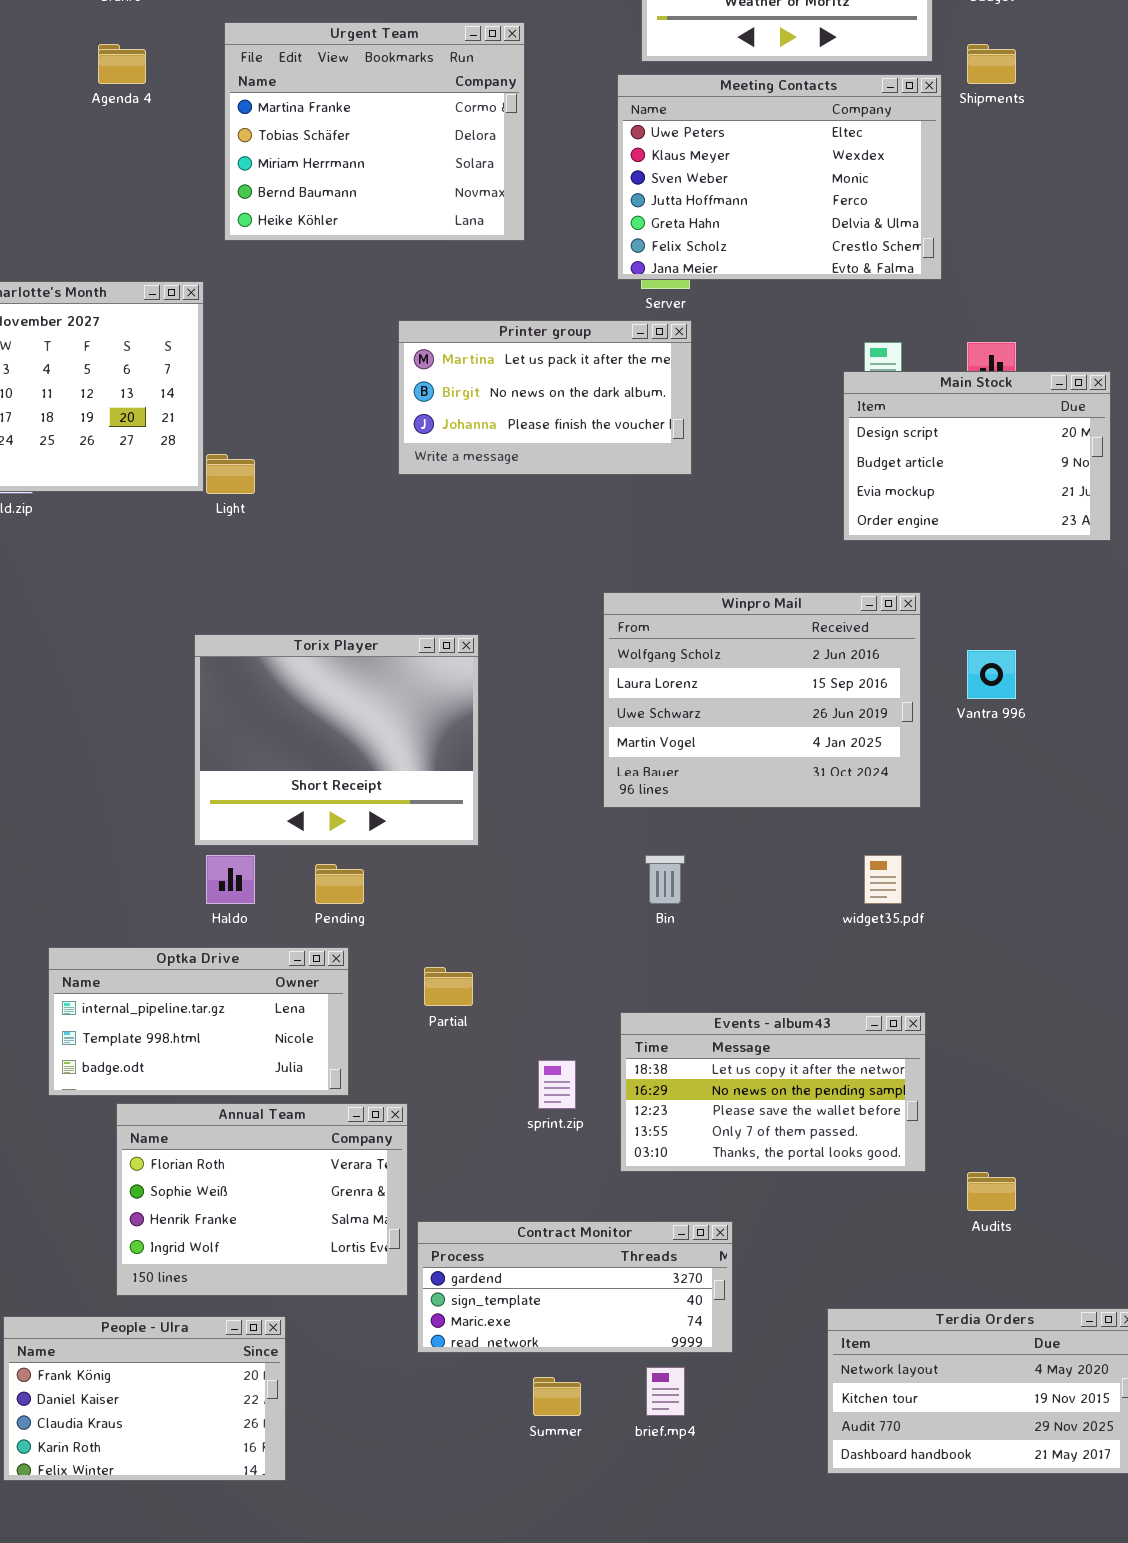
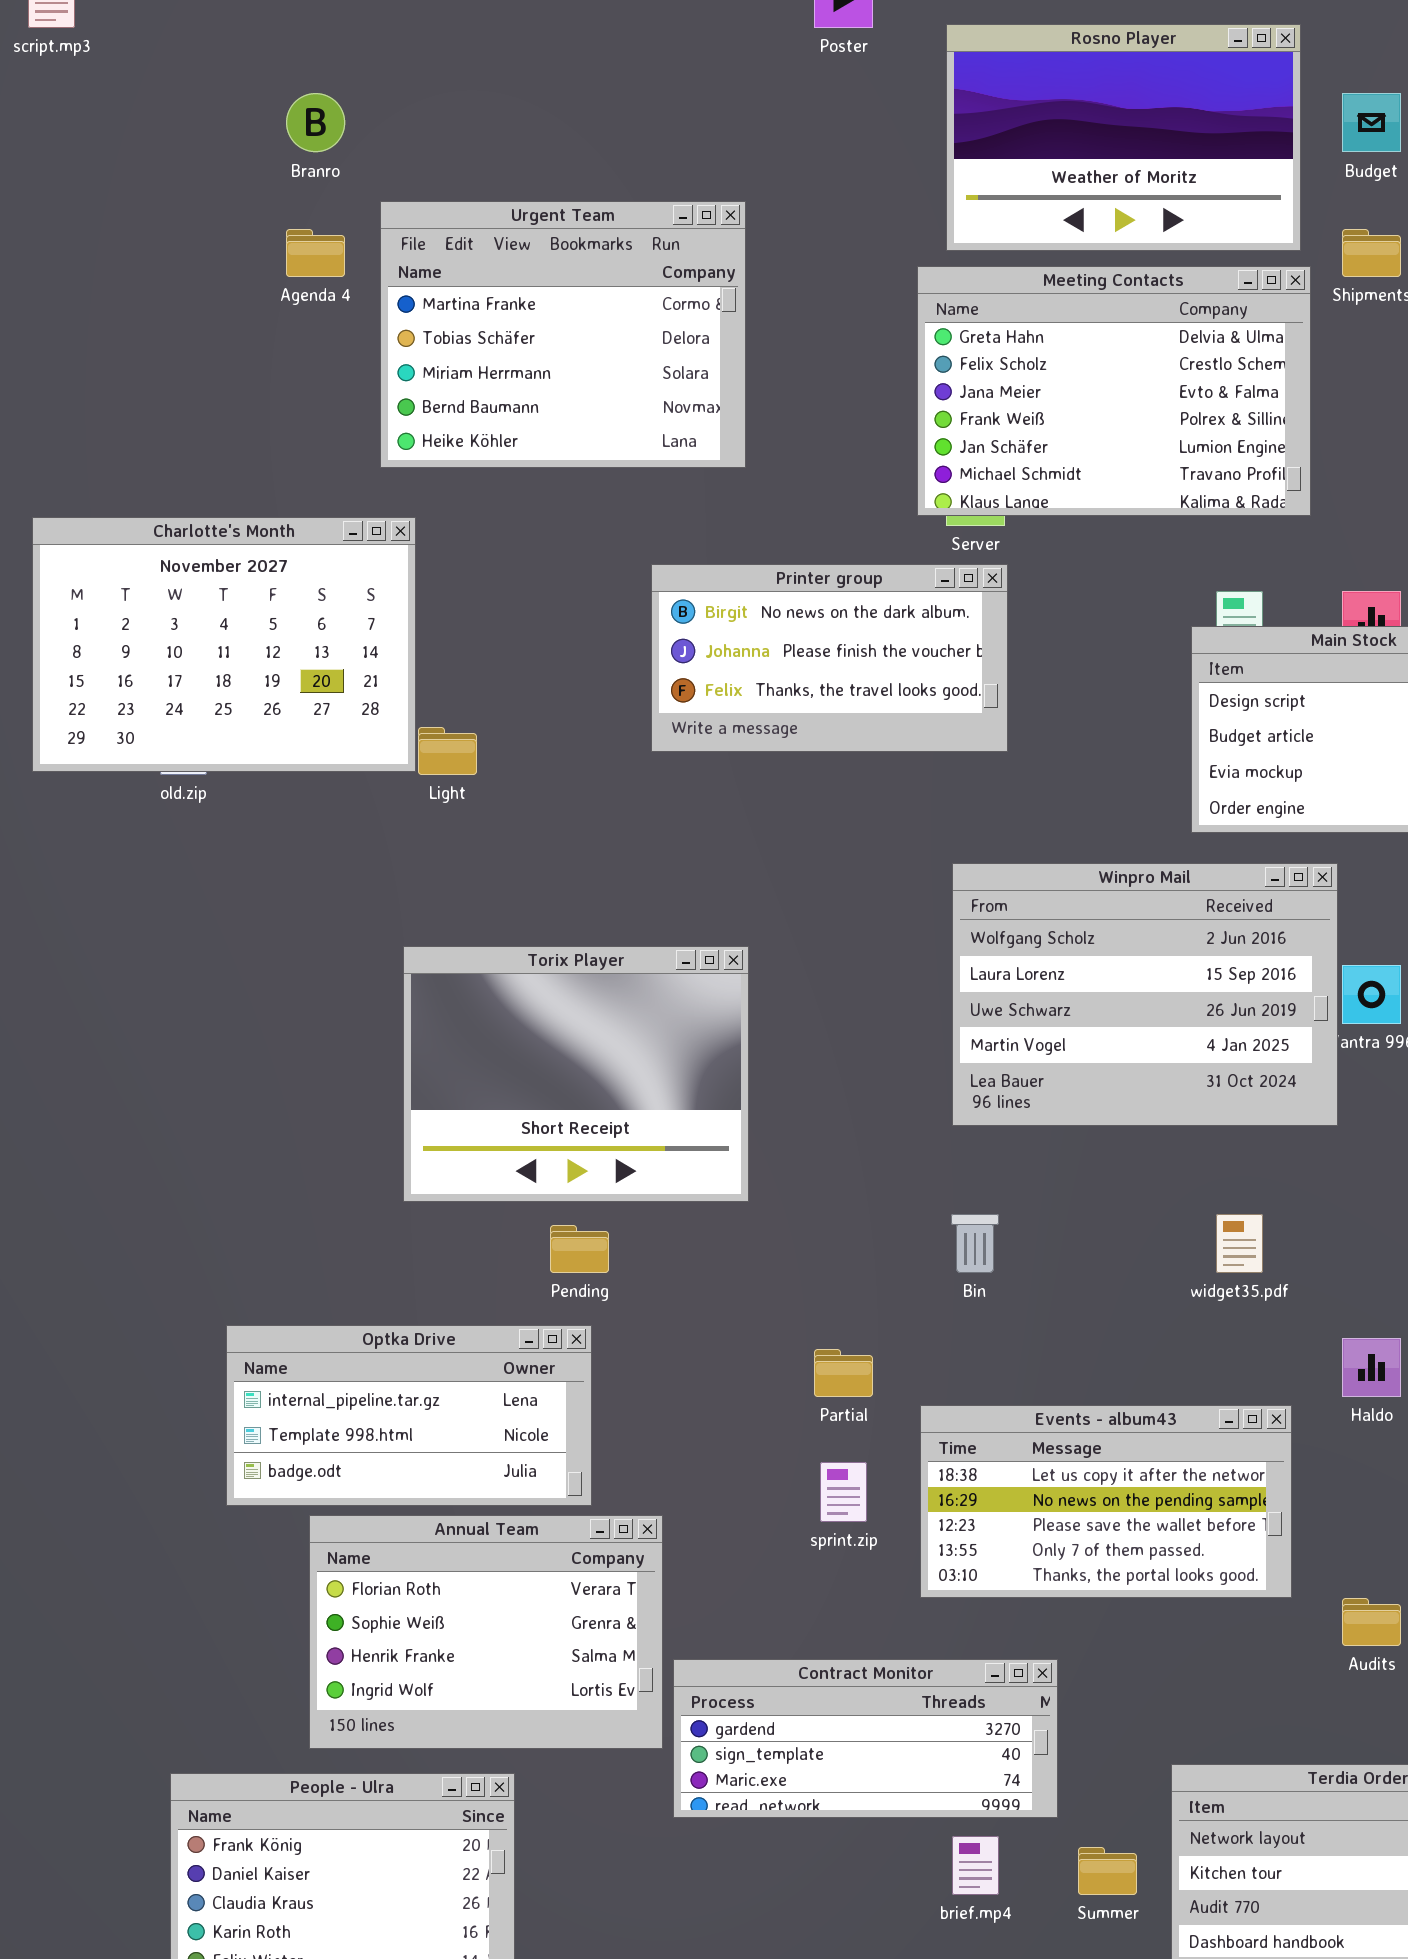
Urgent Team: [224,22,525,241] -> [380,201,746,468], moved
Meeting Contacts: [617,74,942,280] -> [917,266,1311,516], scrolled down 4 rows
Printer group: [398,320,692,475] -> [651,564,1008,752], scrolled down 1 row
Winpro Mail: [603,592,921,808] -> [952,863,1338,1126], moved
Haldo: [206,855,255,904] -> [1342,1338,1401,1397], moved
Partial: [424,967,473,1006] -> [814,1349,873,1397], moved
Summer: [533,1377,581,1416] -> [1078,1847,1137,1895], moved

